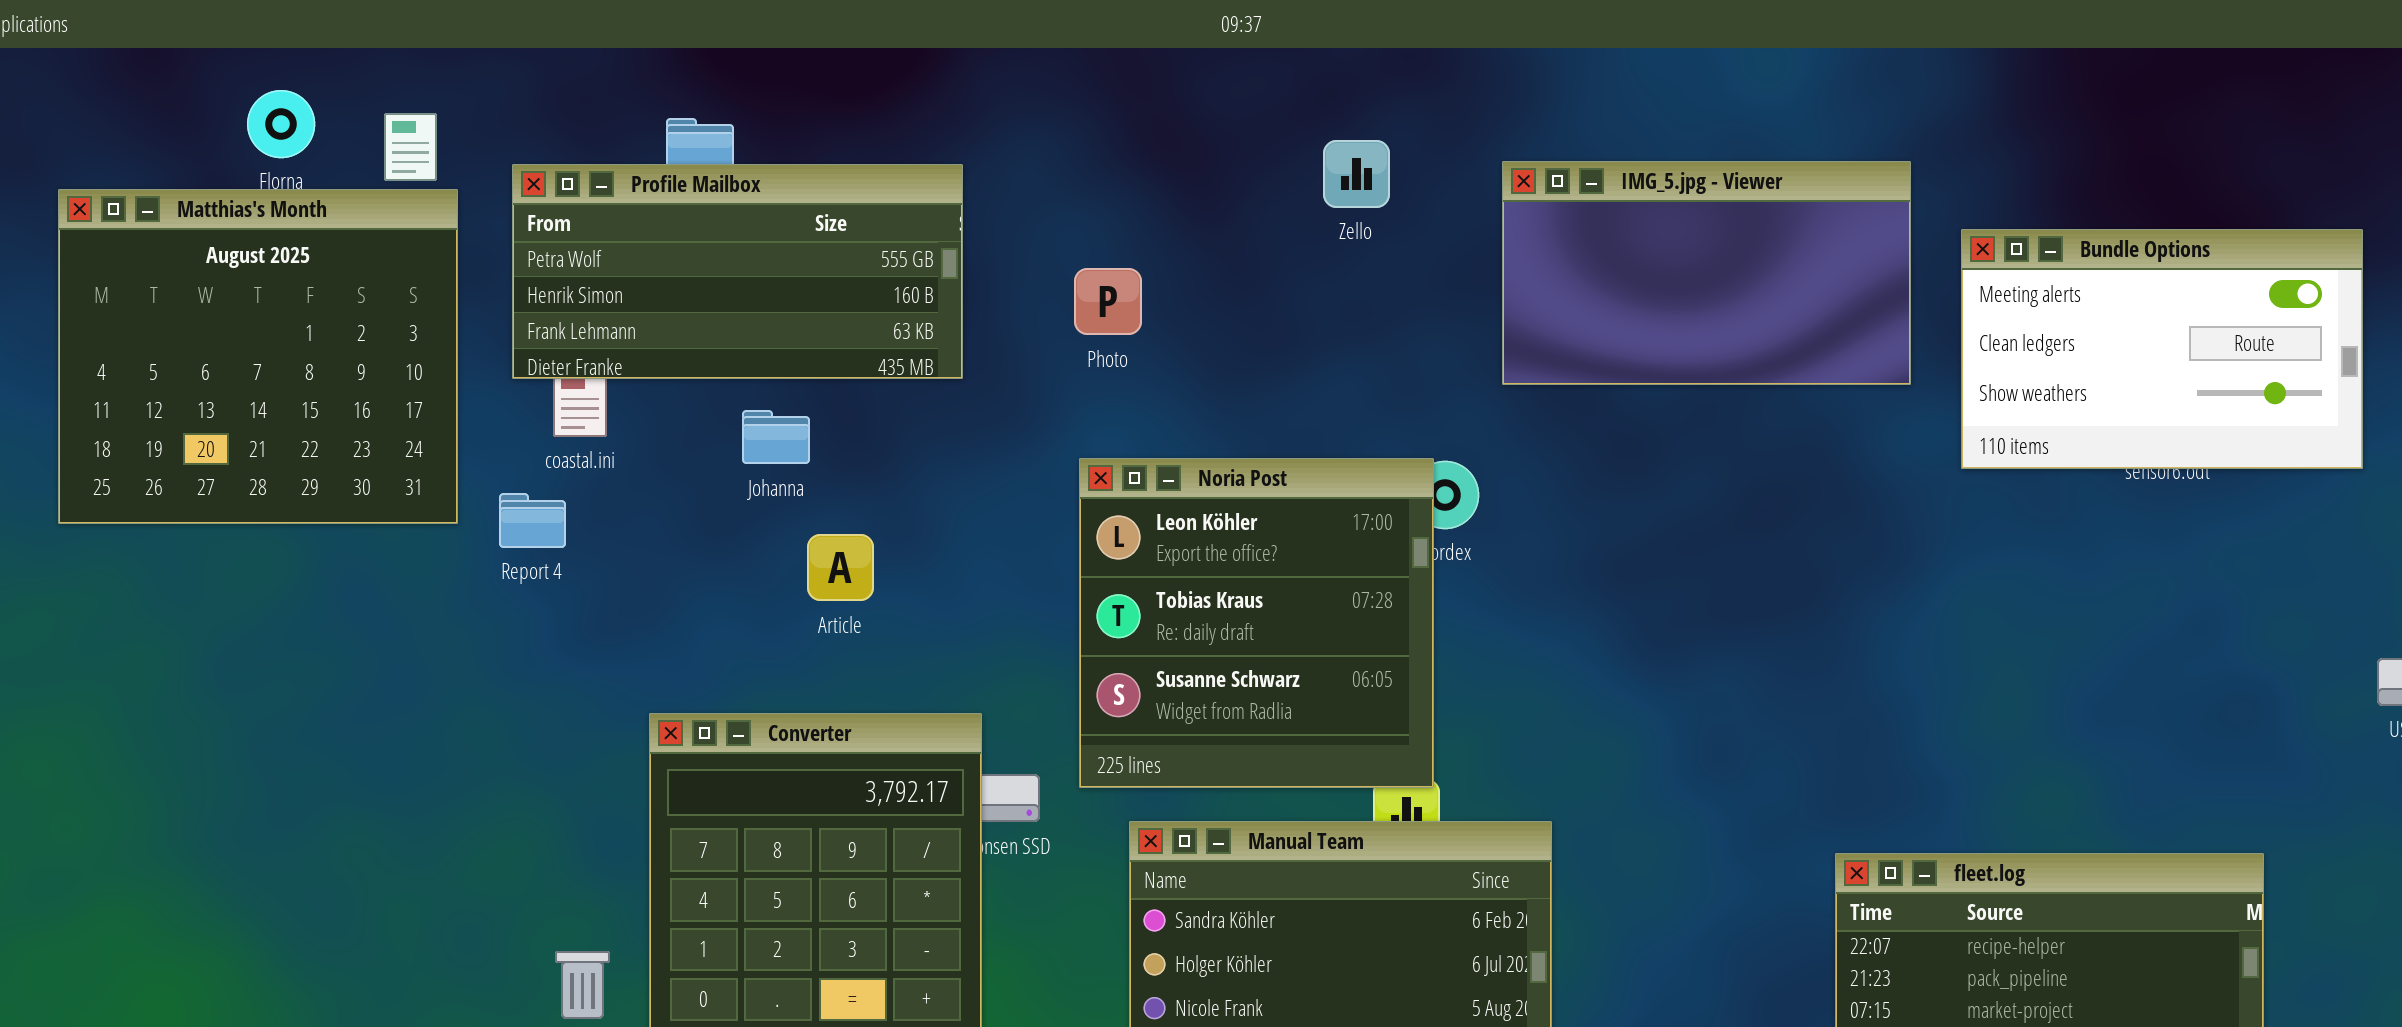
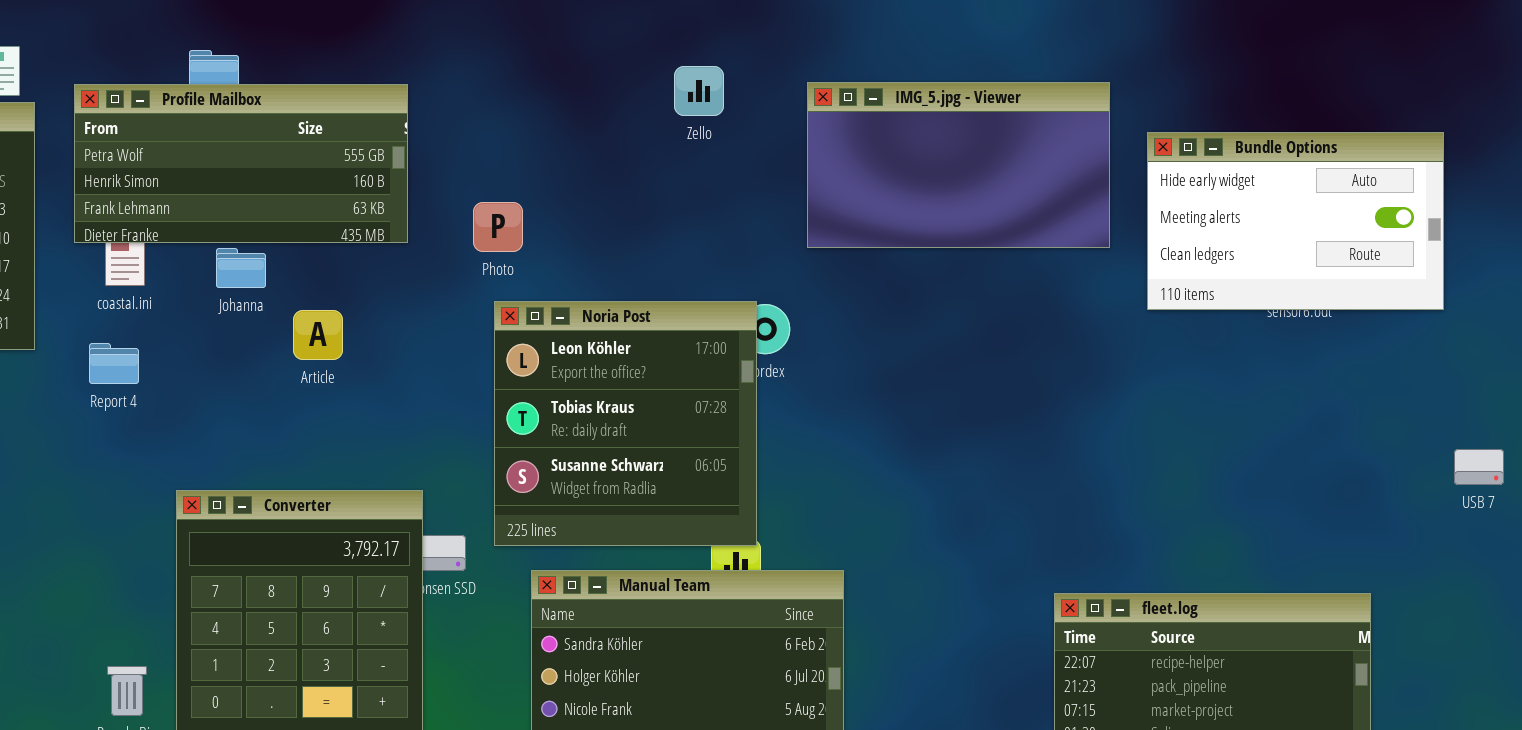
Bundle Options: [1961,229,2363,469] -> [1147,132,1444,310], scrolled up 1 row
Photo: [1074,268,1142,335] -> [473,202,523,252], moved
Johanna: [742,410,810,464] -> [216,248,266,288], moved
Report 4: [499,493,566,548] -> [89,343,139,384], moved
Article: [807,534,874,601] -> [293,310,343,360], moved

